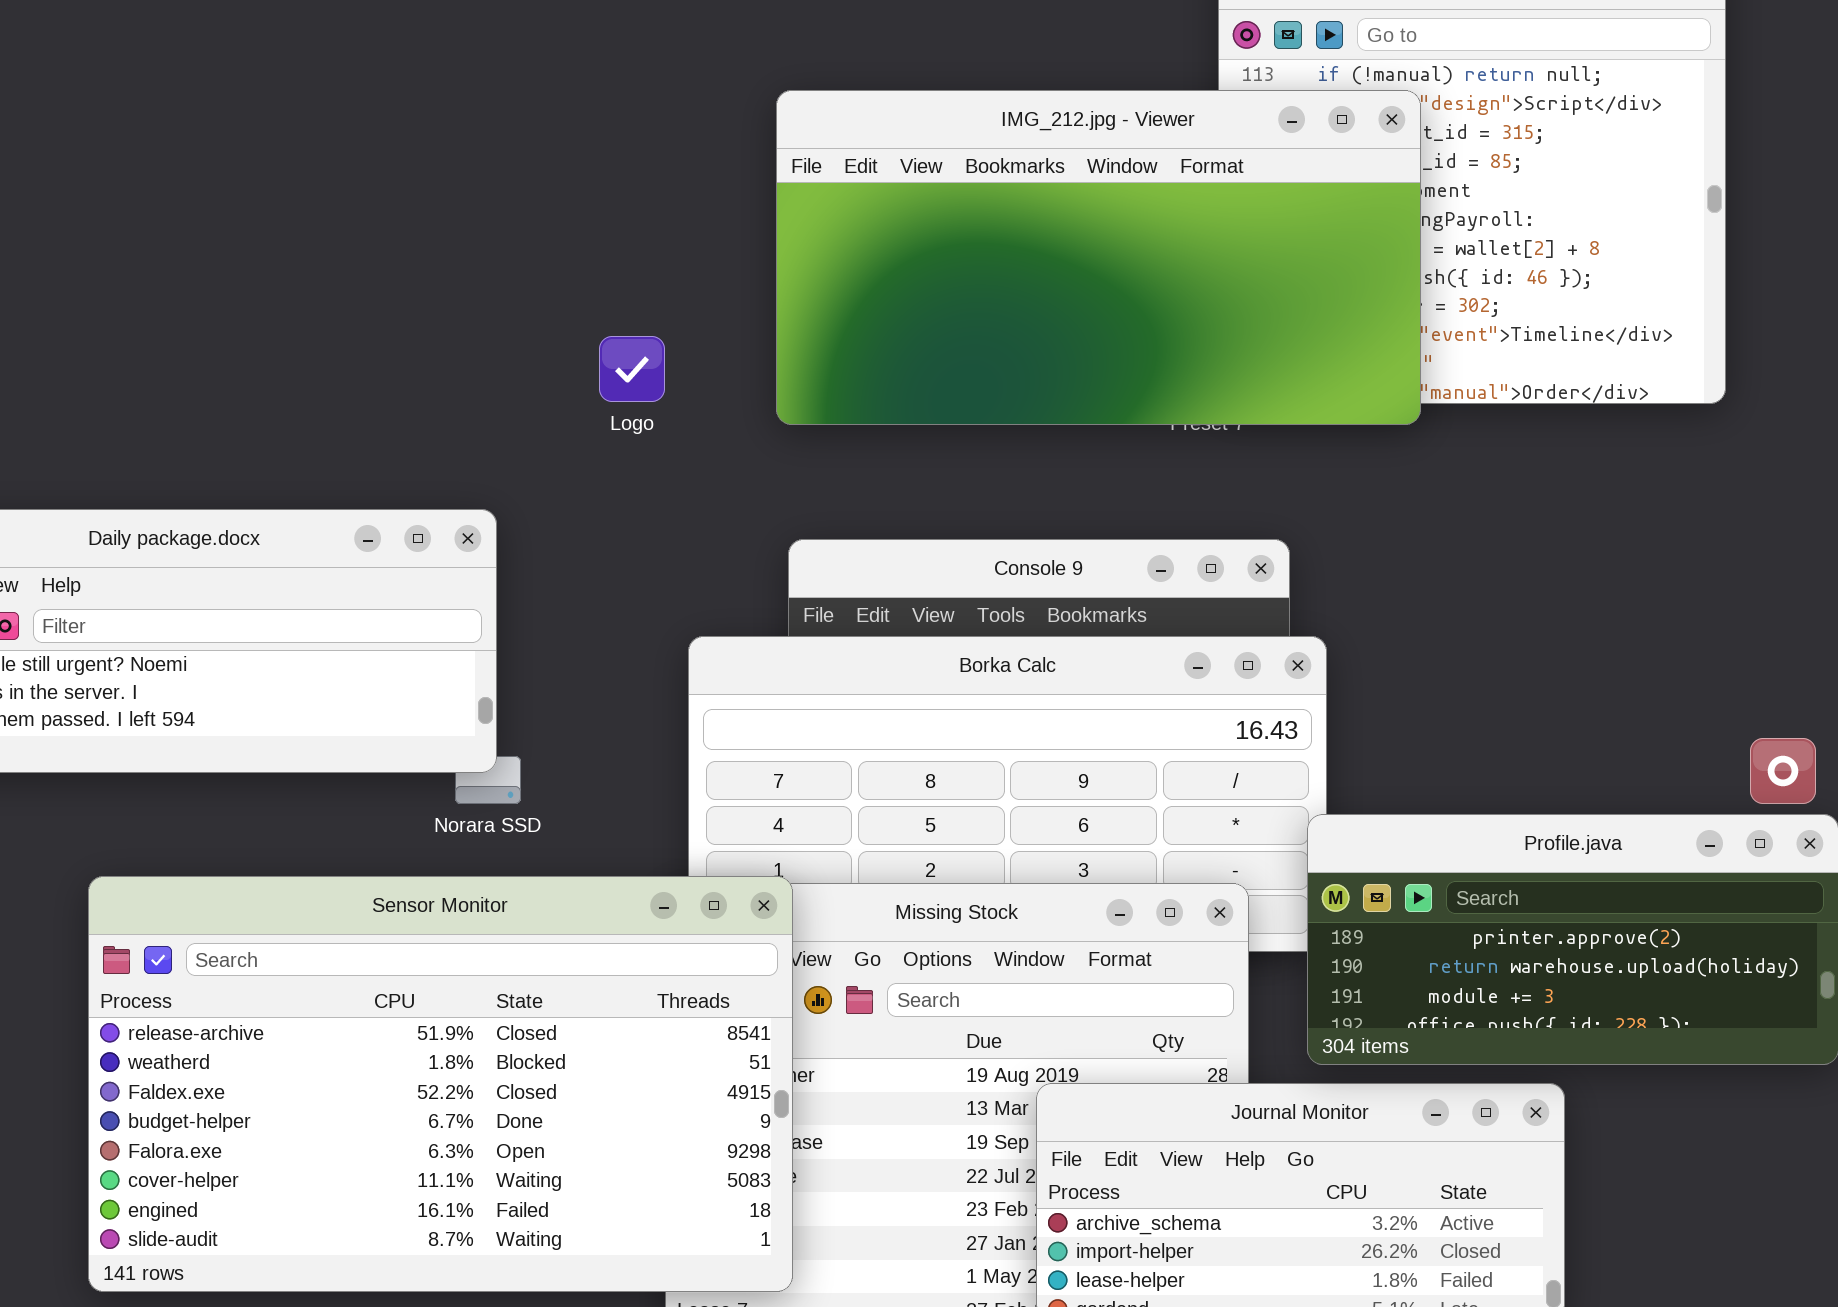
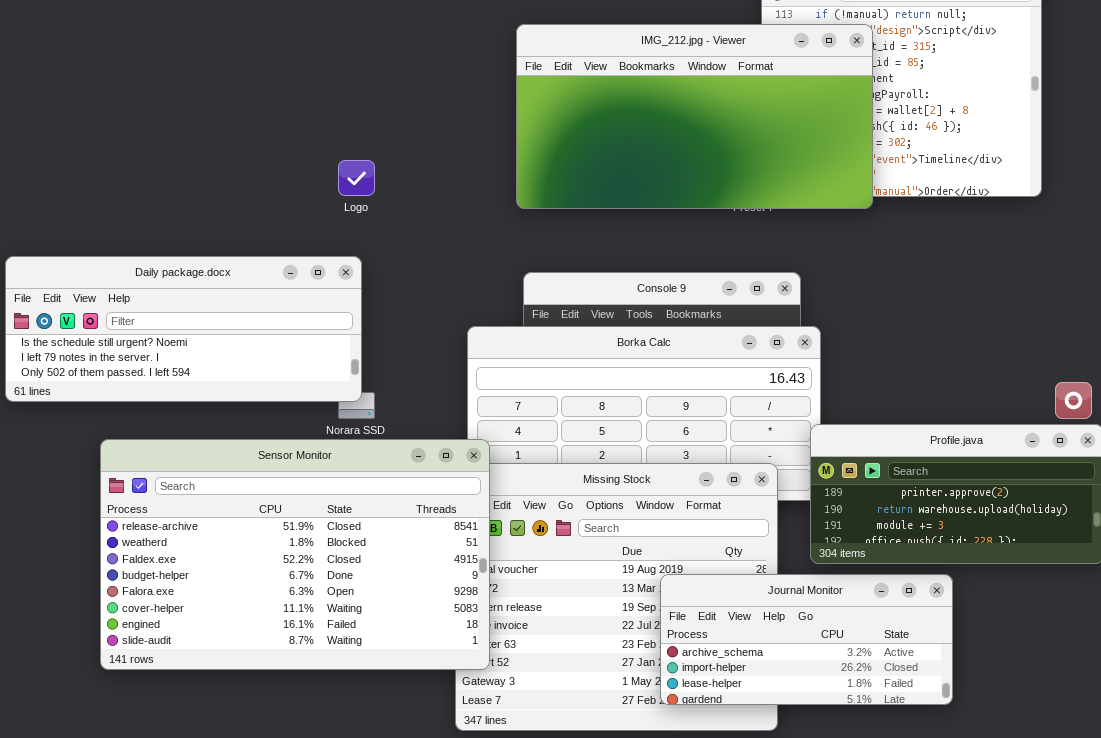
Logo: [599,336,665,402] -> [338,160,375,196], moved
Sensor Monitor: [88,876,793,1292] -> [100,439,490,670], moved

